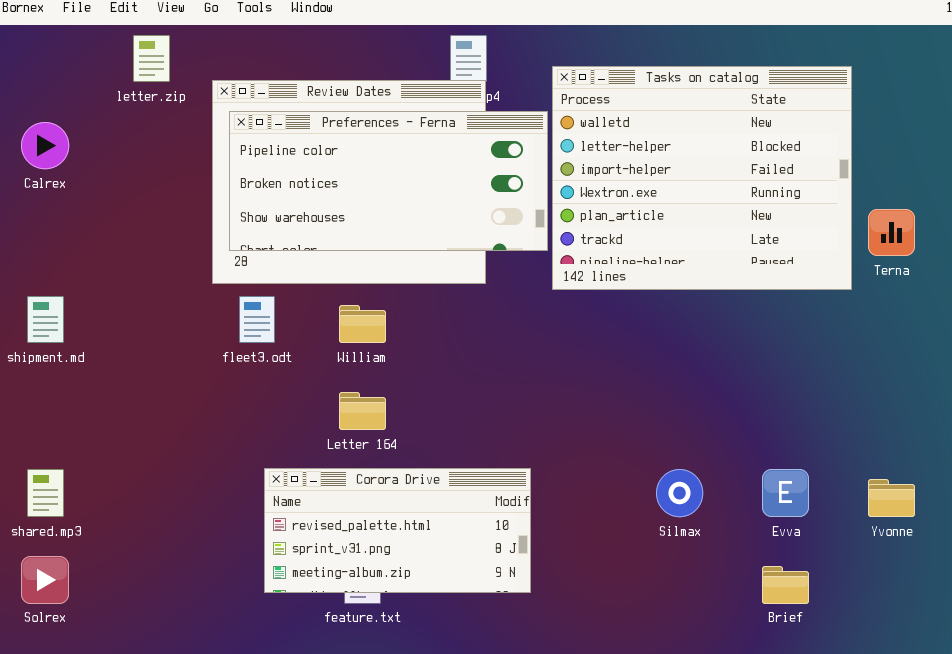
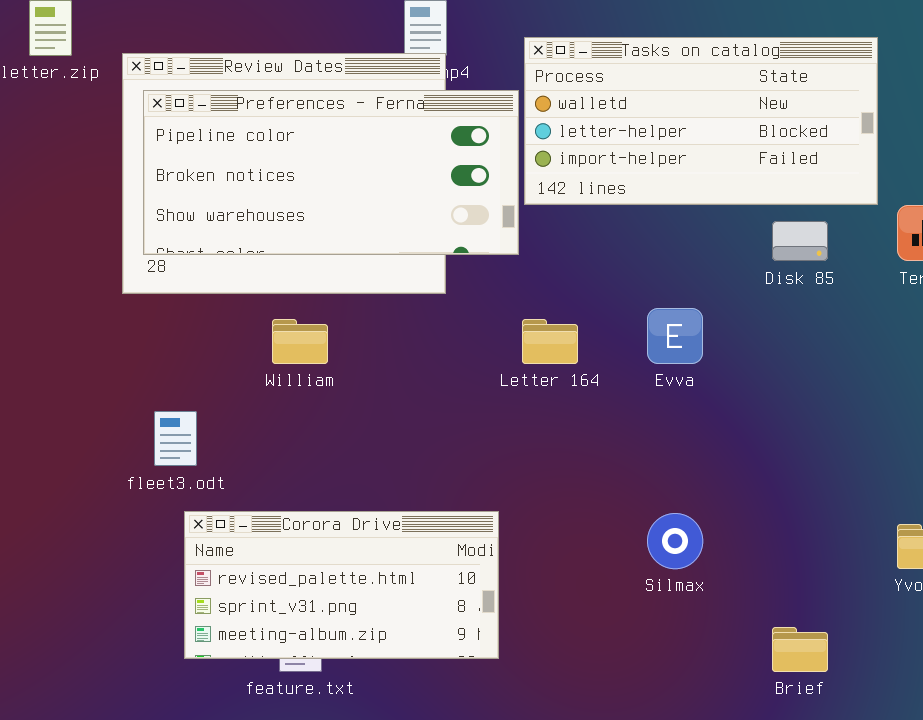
Tasks on catalog: [552,66,852,290] -> [524,37,878,205], resized
fleet3.odt: [239,296,275,343] -> [154,411,197,466], moved
Letter 164: [339,392,386,430] -> [522,319,578,364], moved
Evva: [762,469,809,517] -> [647,308,703,364], moved

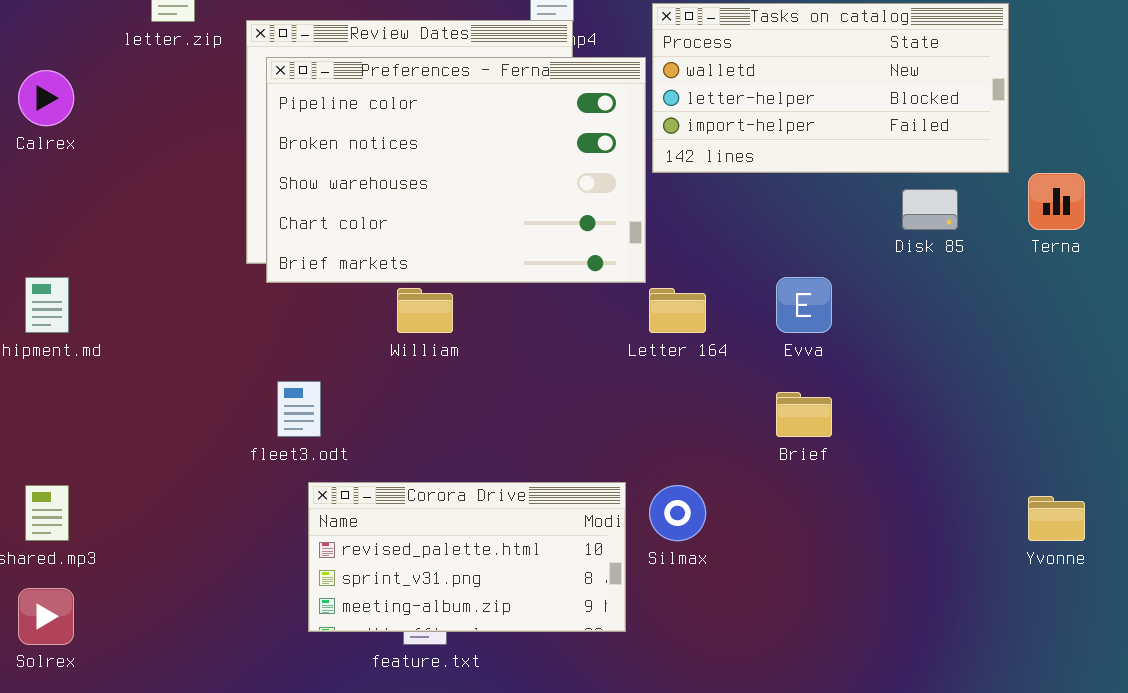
Preferences - Ferna: [143,90,519,255] -> [266,57,646,283], resized
Silmax: [647,513,703,569] -> [649,485,706,541], moved
Brief: [772,627,828,672] -> [776,392,832,437], moved

